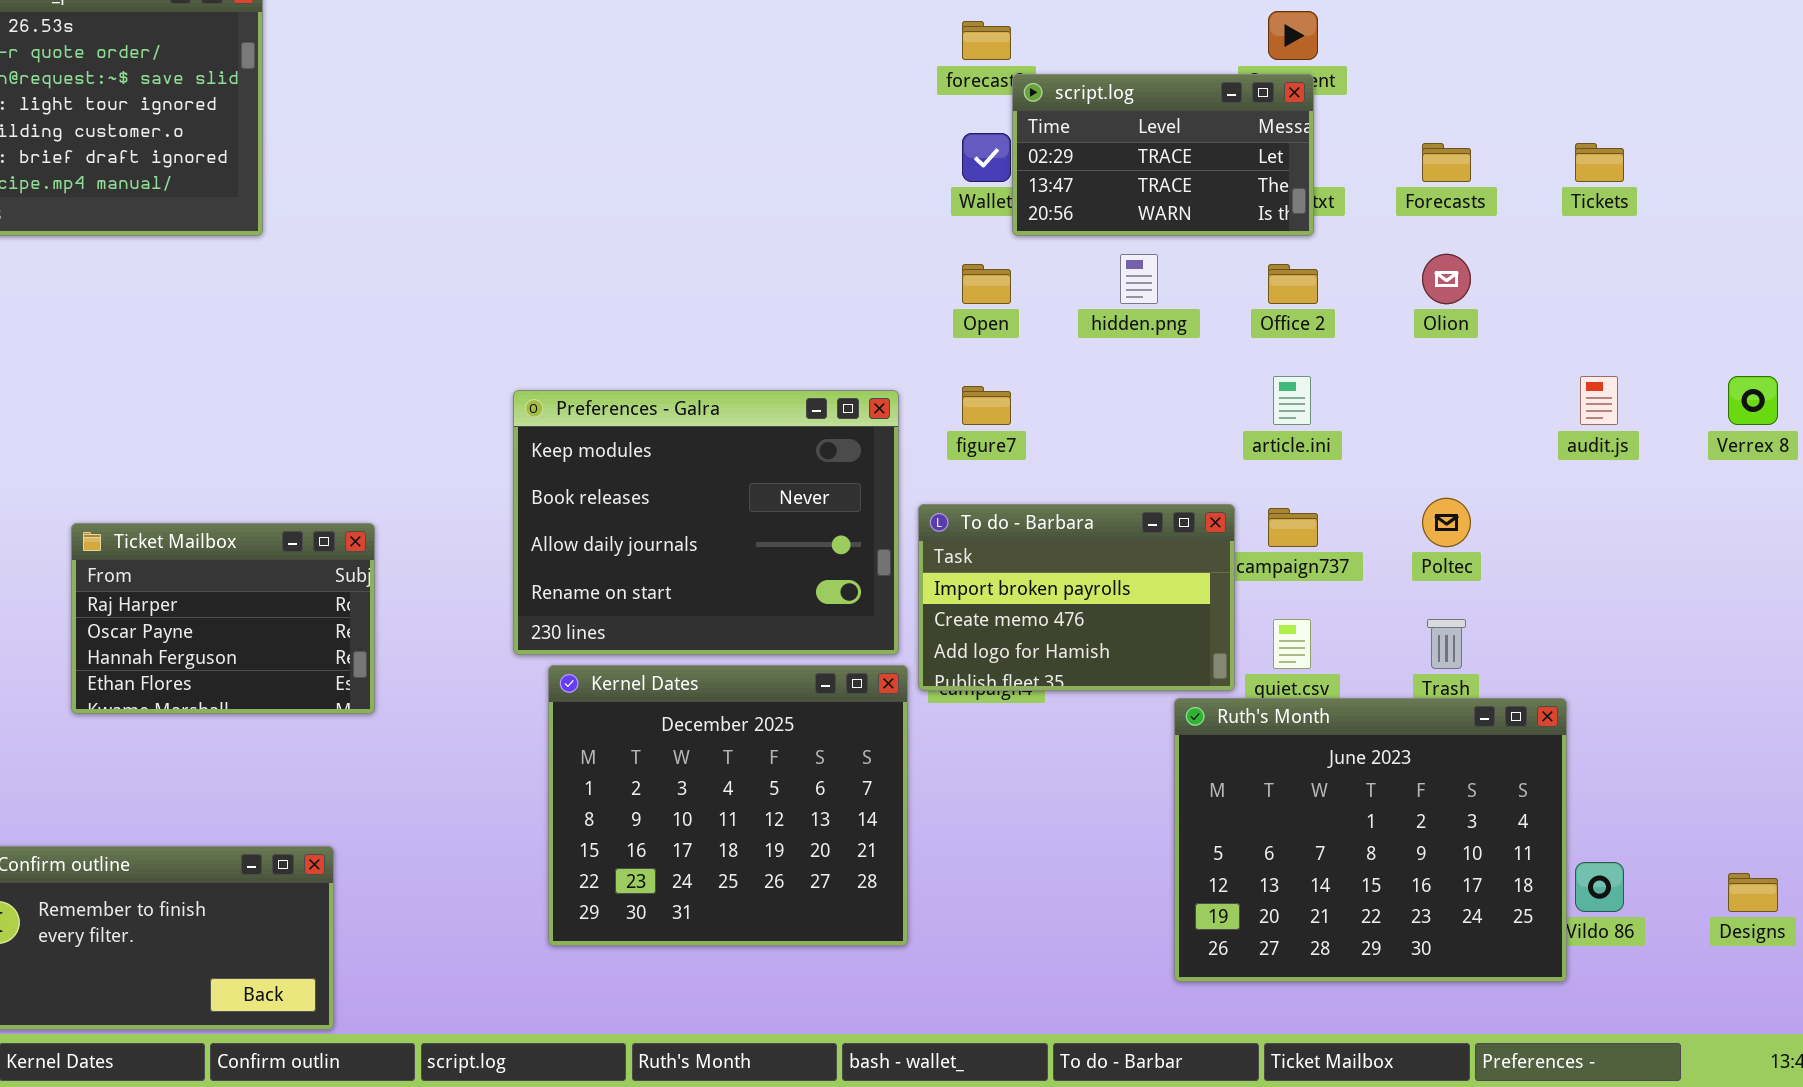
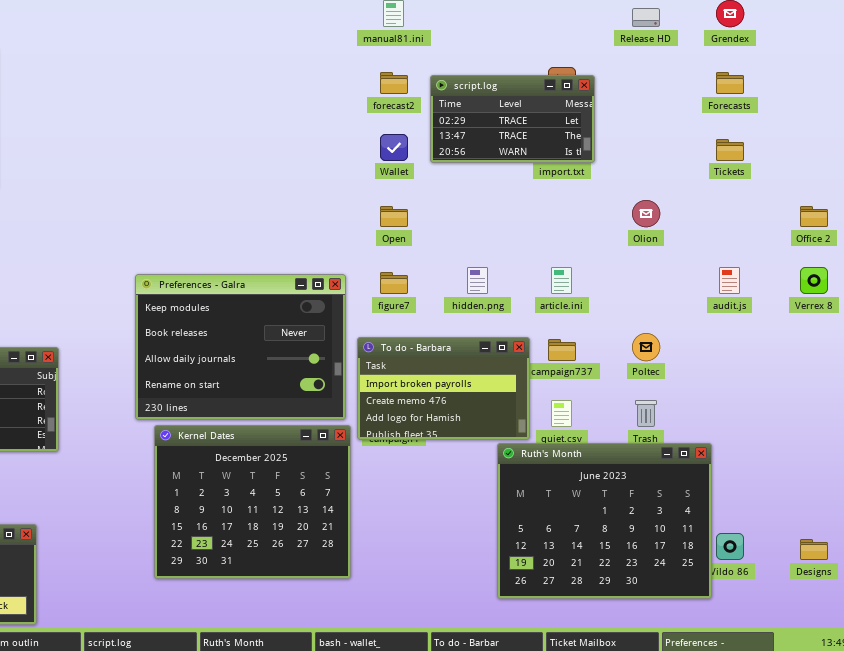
script.log: [1012,74,1314,236] -> [430,75,595,163], moved
Forecasts: [1422,143,1471,182] -> [716,72,744,94], moved
hidden.png: [1120,254,1158,304] -> [467,267,488,294], moved
Office 2: [1268,264,1318,304] -> [800,206,828,227], moved

